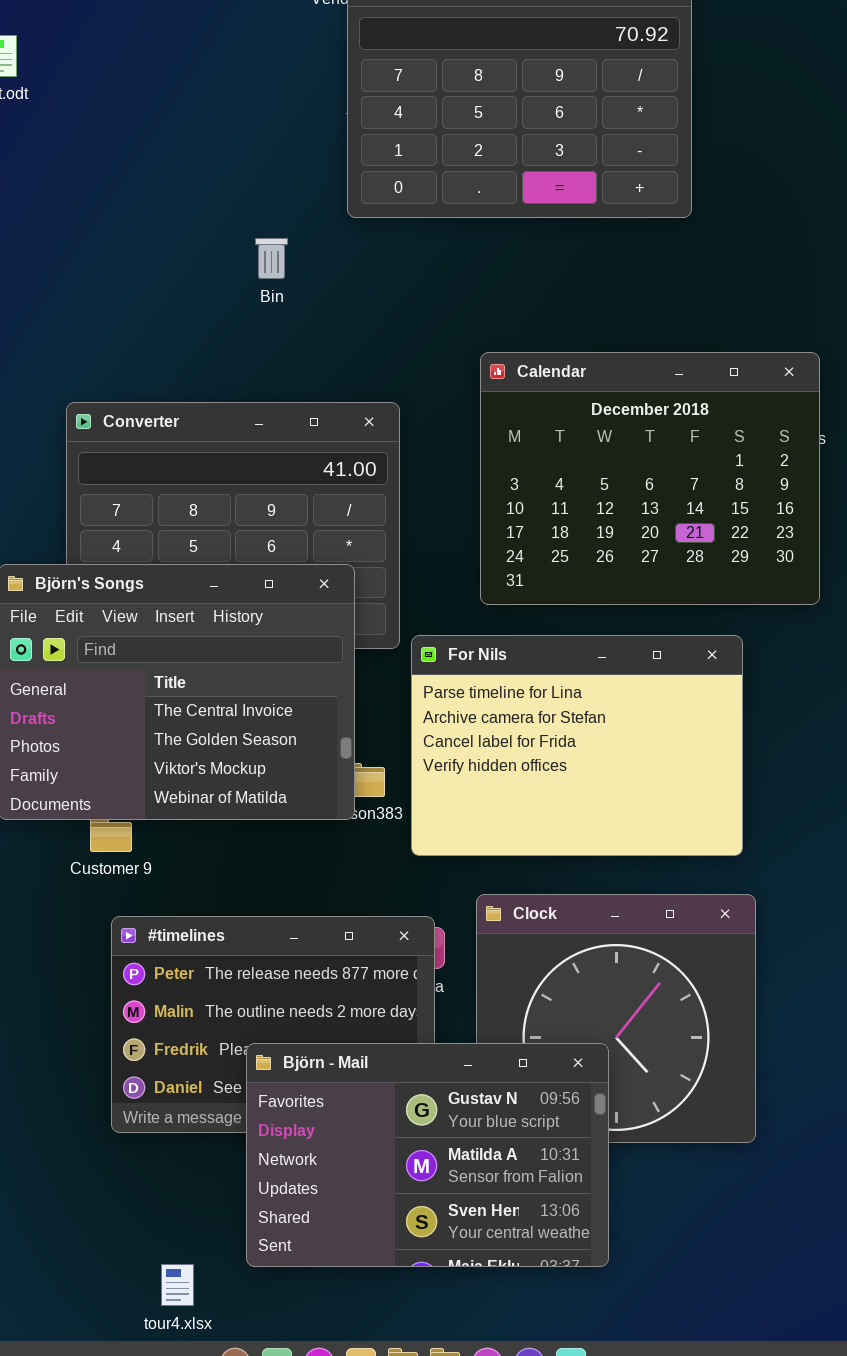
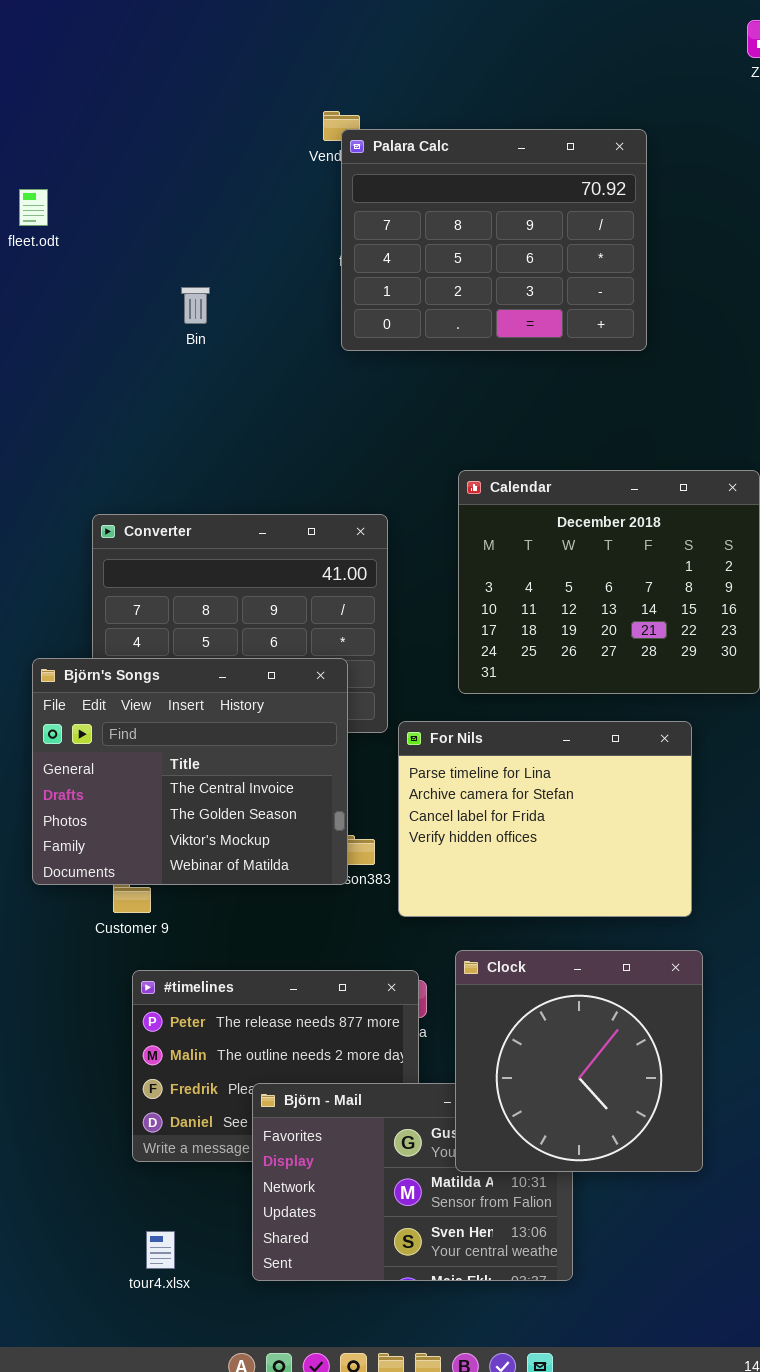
Bin: [255,238,288,279] -> [181,287,210,324], moved
Clock: [476,894,756,1143] -> [455,950,703,1172], raised
tour4.xlsx: [161,1264,194,1306] -> [146,1231,175,1269], moved

